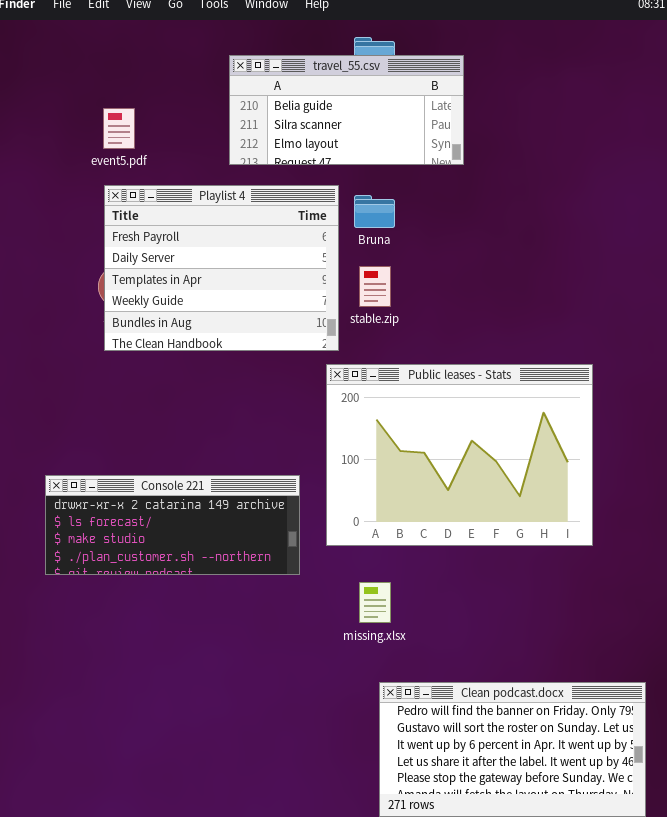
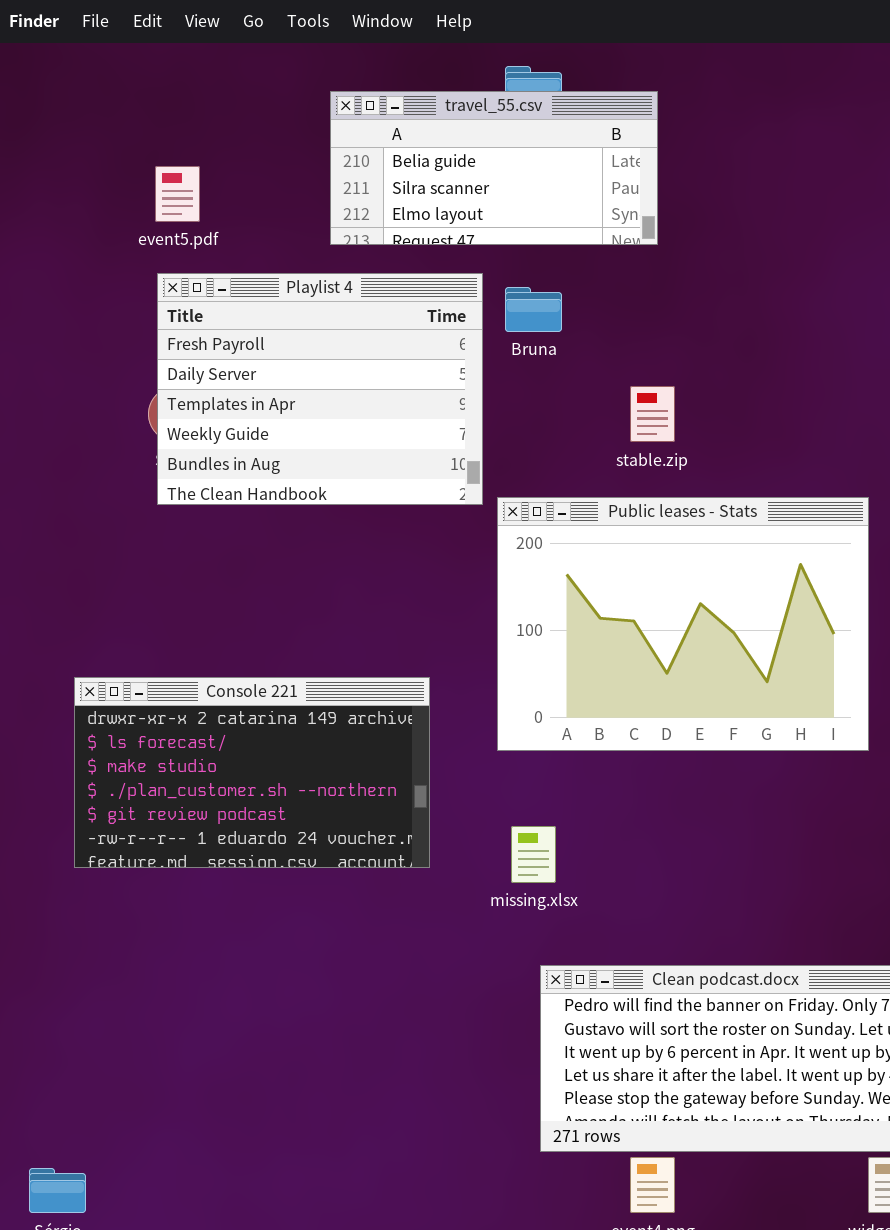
stable.zip: [359,266,391,307] -> [630,386,675,442], moved
Public leases - Stats: [326,364,593,546] -> [497,497,869,751], moved
Console 221: [45,475,300,575] -> [74,677,430,868], resized

